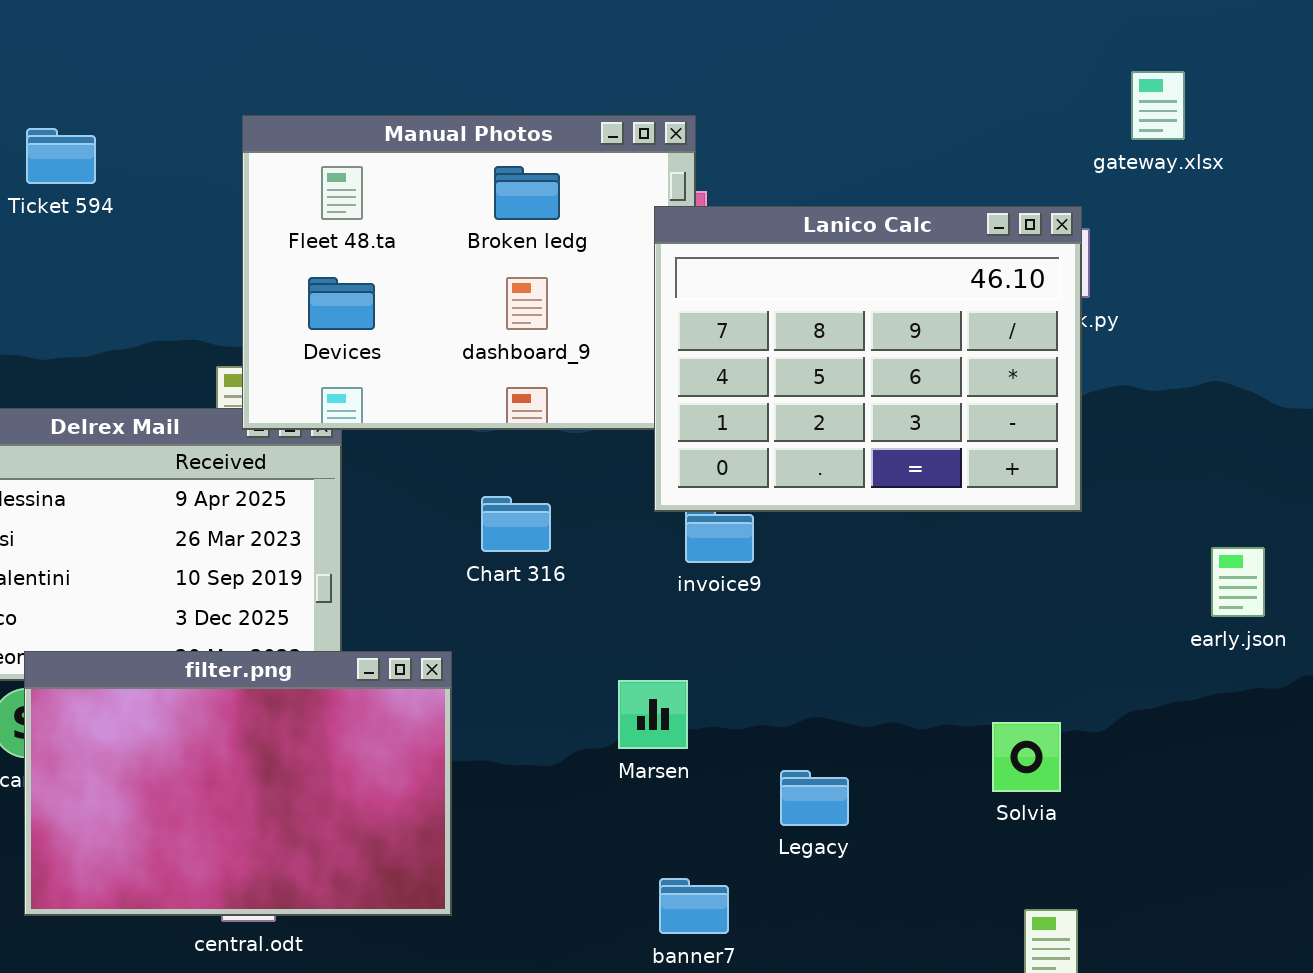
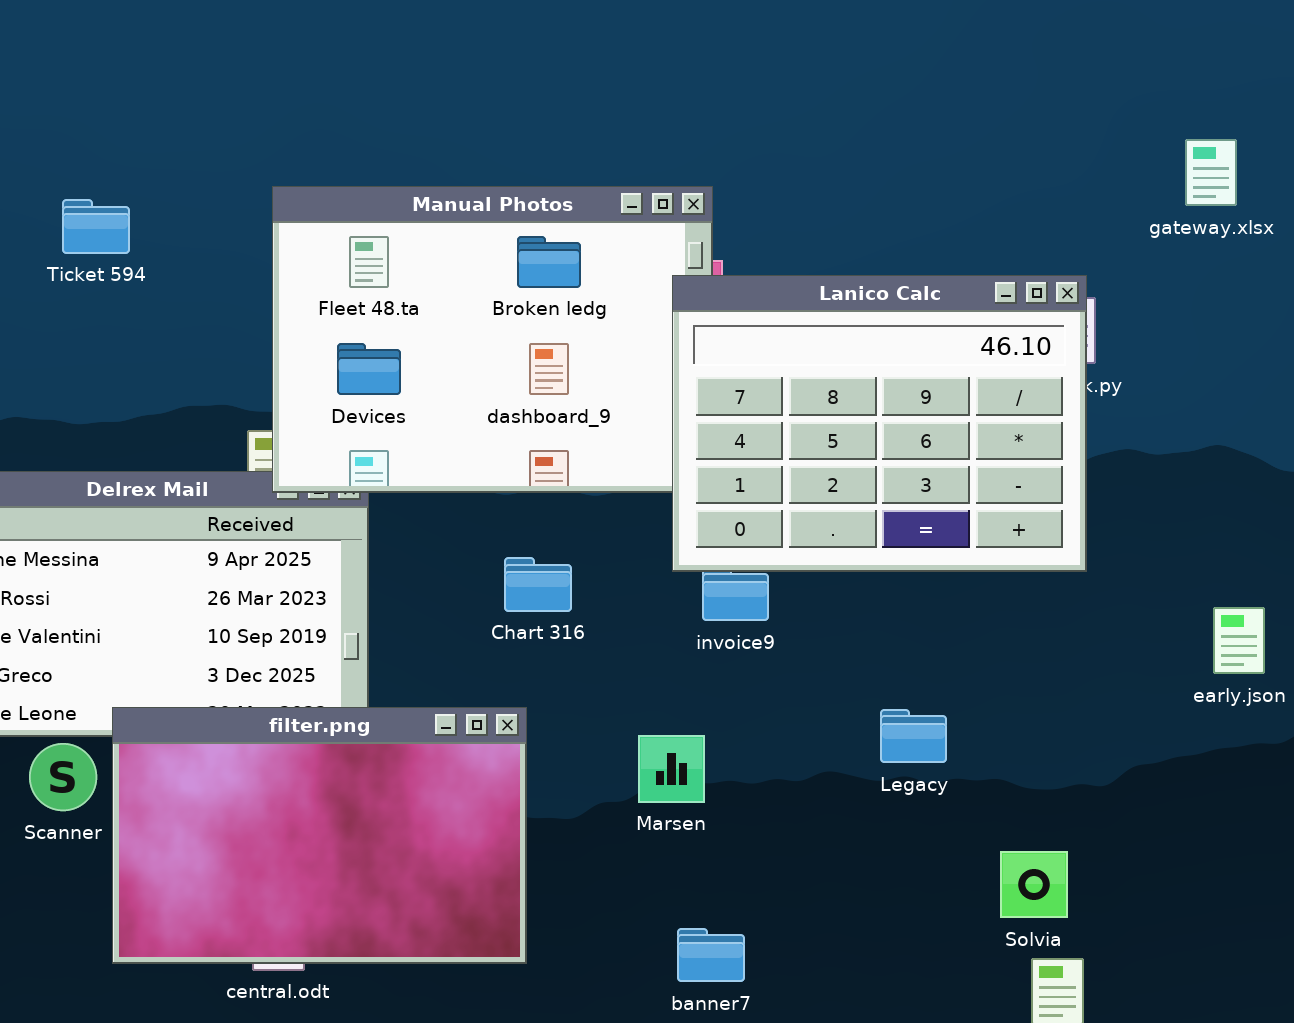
gateway.xlsx: [1131,71,1185,140] -> [1185,139,1237,206], moved
filter.png: [24,651,452,916] -> [112,707,527,964], moved
Solvia: [992,722,1061,792] -> [1000,851,1068,918], moved
Legacy: [780,770,849,826] -> [880,709,947,763], moved

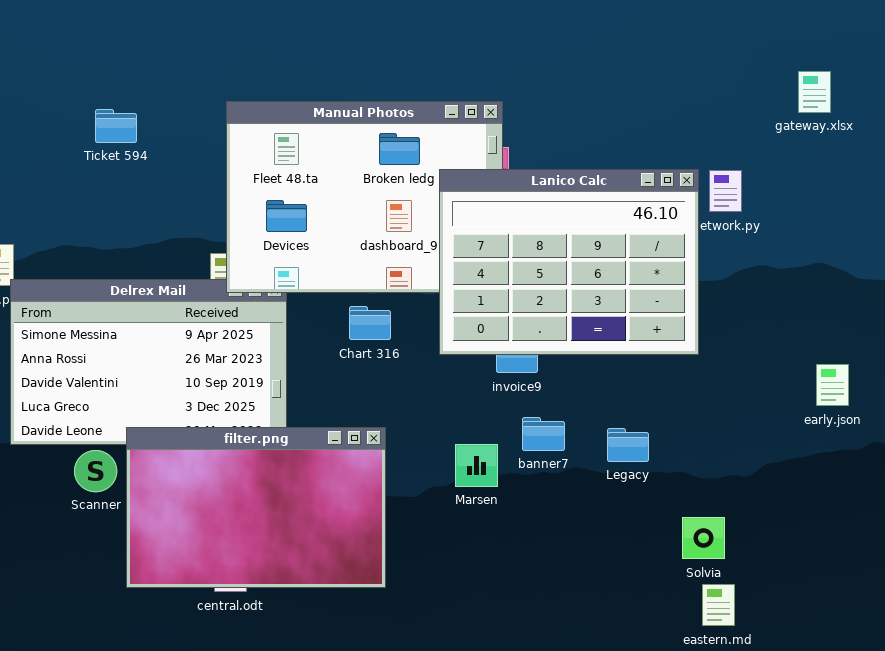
Lanico Calc: [672,275,1087,572] -> [439,169,699,355], moved
Chart 316: [504,557,572,612] -> [349,306,391,340], moved
banner7: [677,928,745,982] -> [522,417,565,451], moved

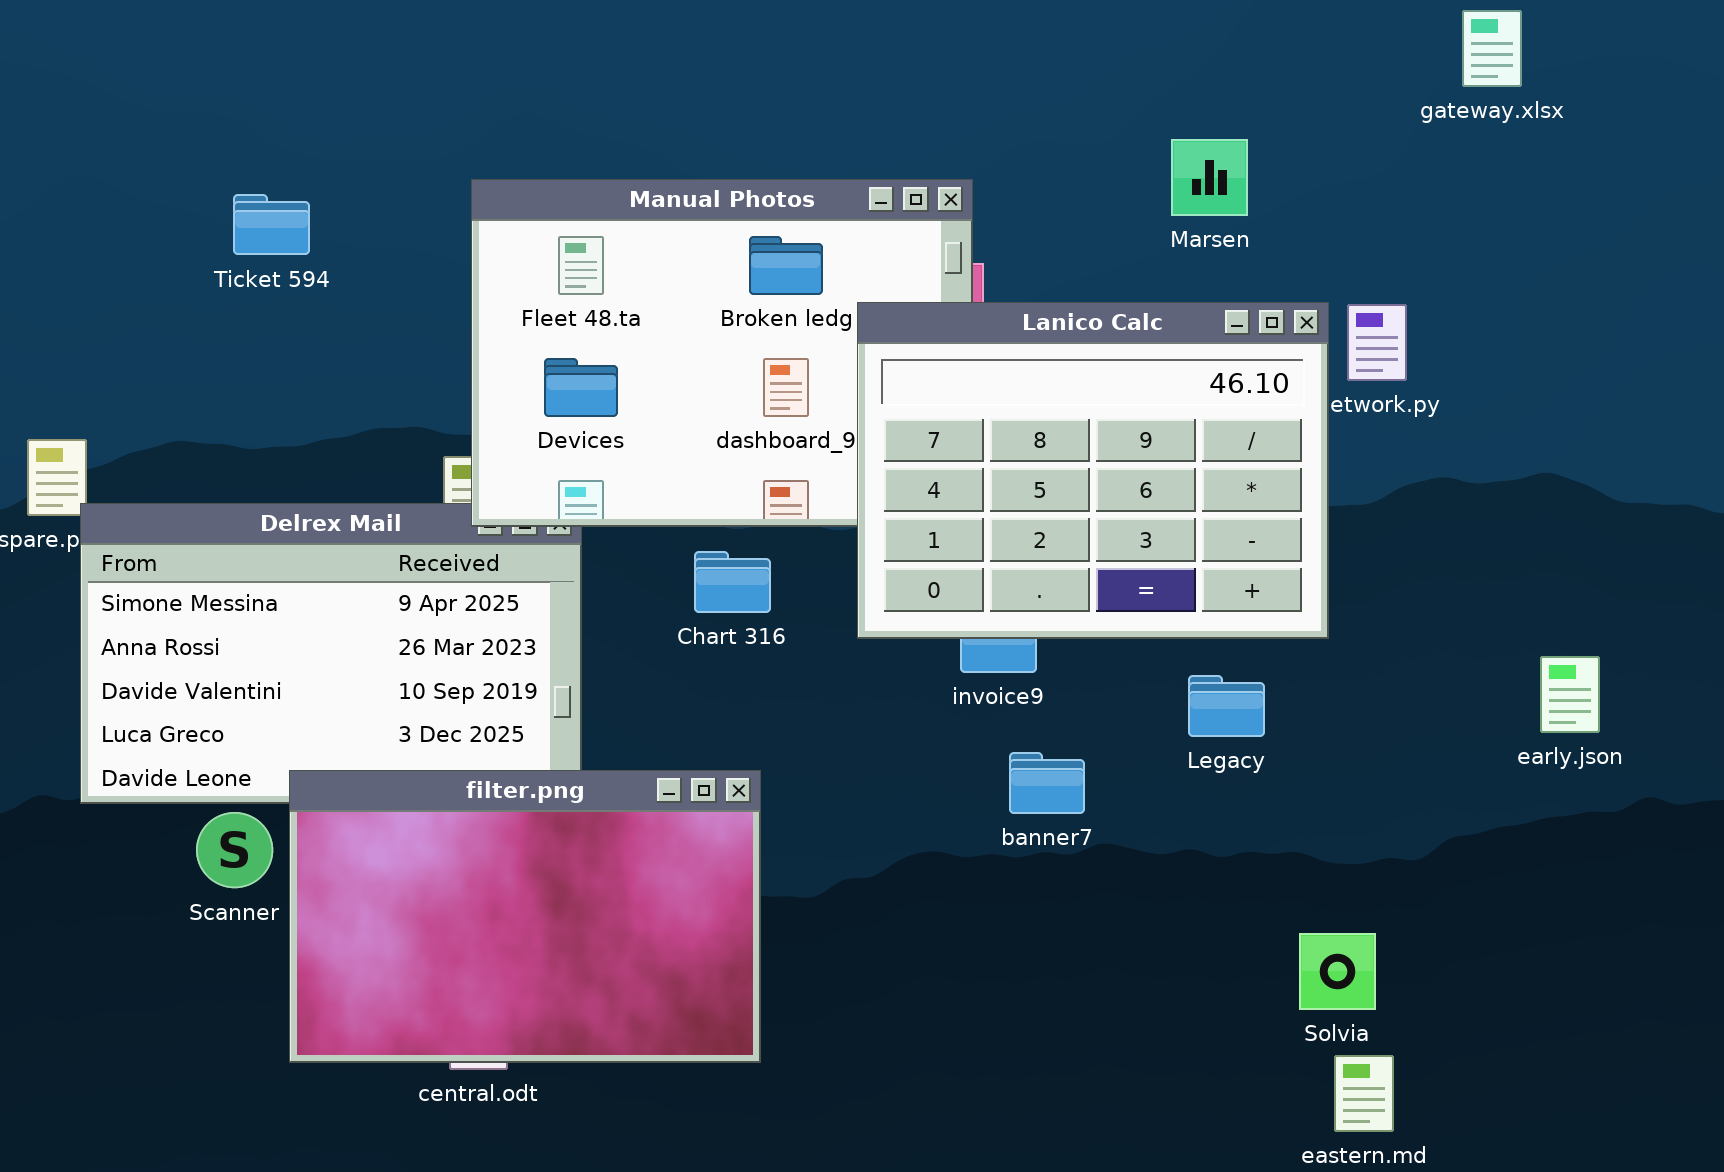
gateway.xlsx: [798,71,831,113] -> [1462,10,1522,87], moved
Legacy: [607,428,649,462] -> [1188,675,1265,737], moved
Marsen: [455,444,498,487] -> [1171,139,1248,216], moved

